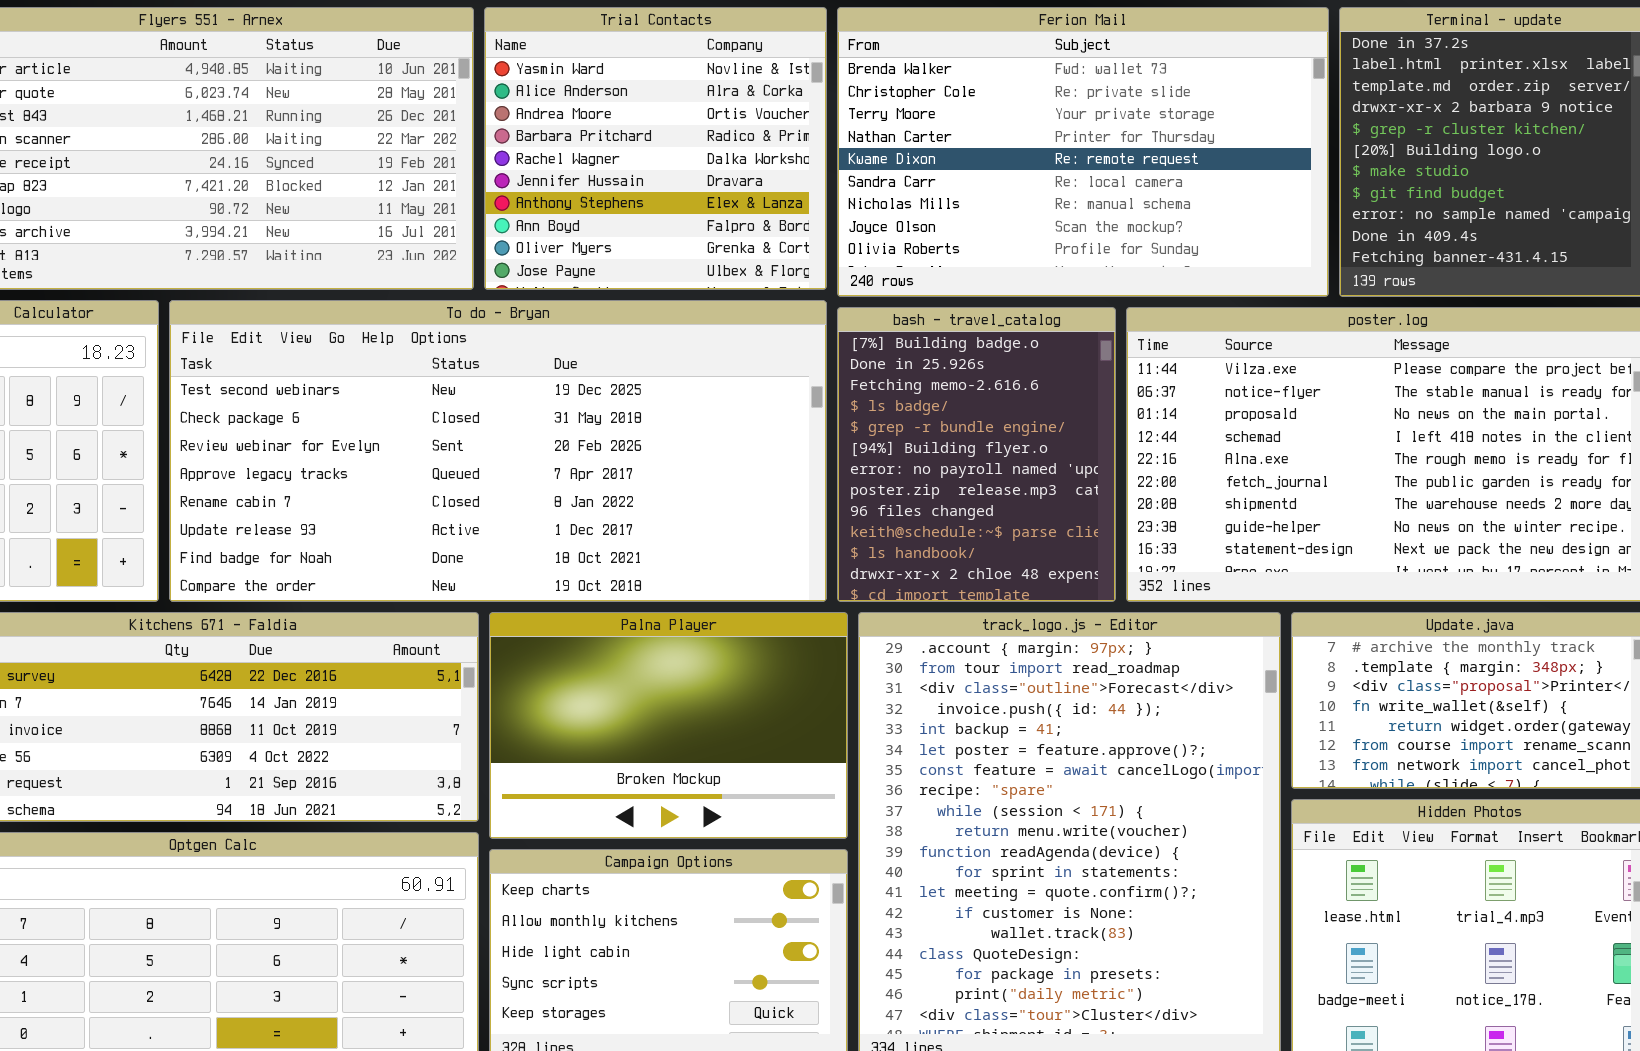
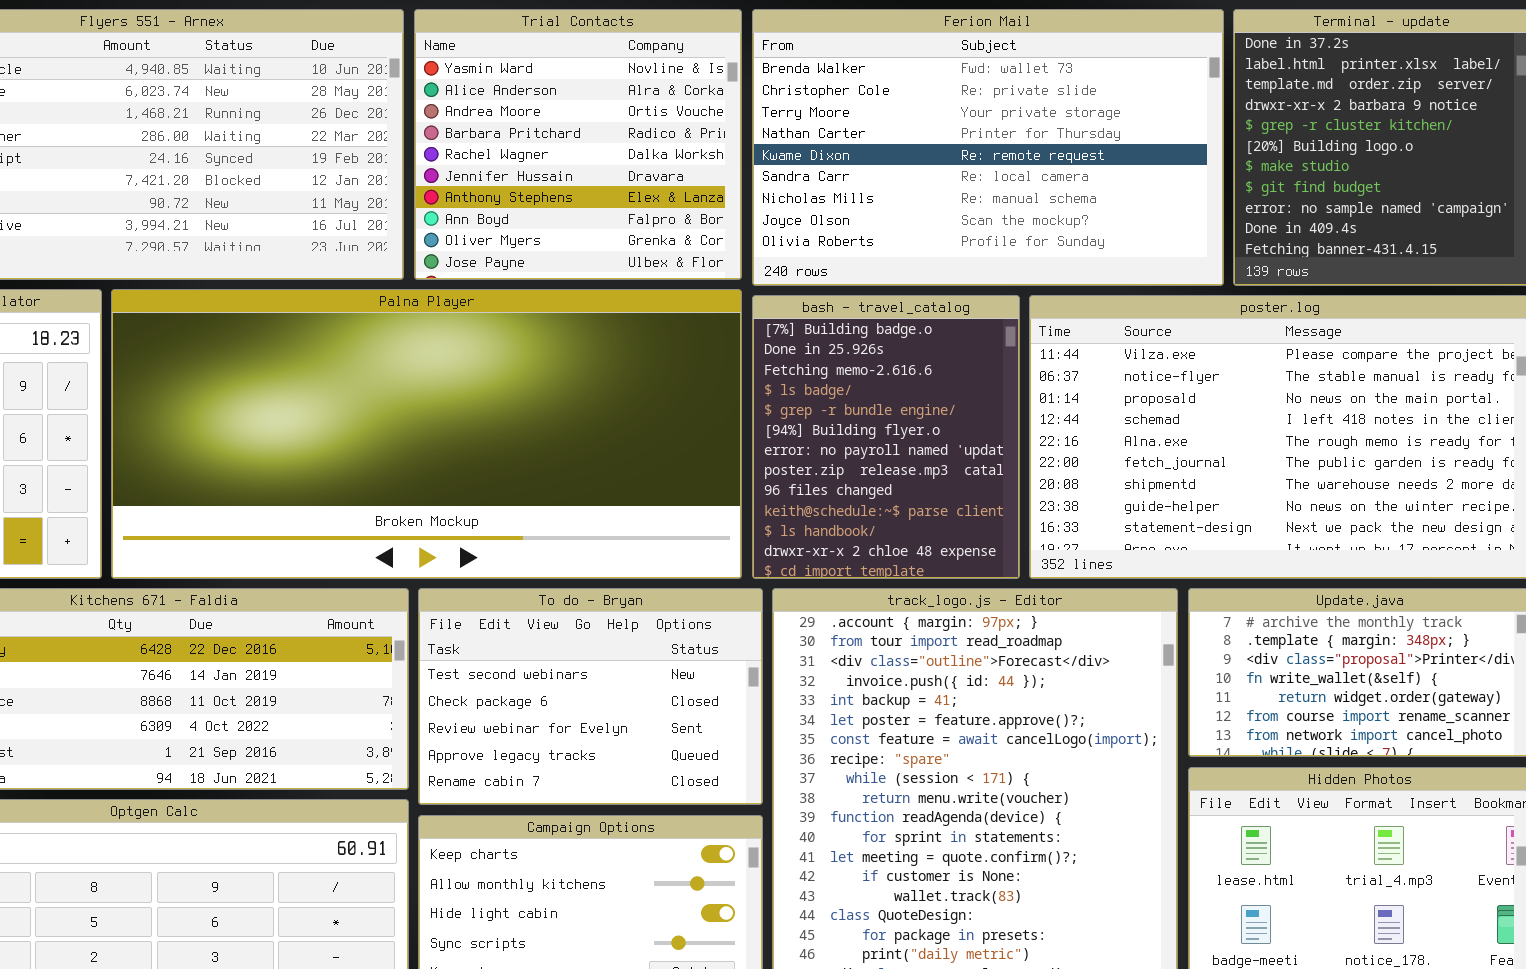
To do - Bryan: [169,300,827,602] -> [418,588,763,805], moved, resized
Palna Player: [489,612,848,839] -> [111,289,742,579], moved, resized

